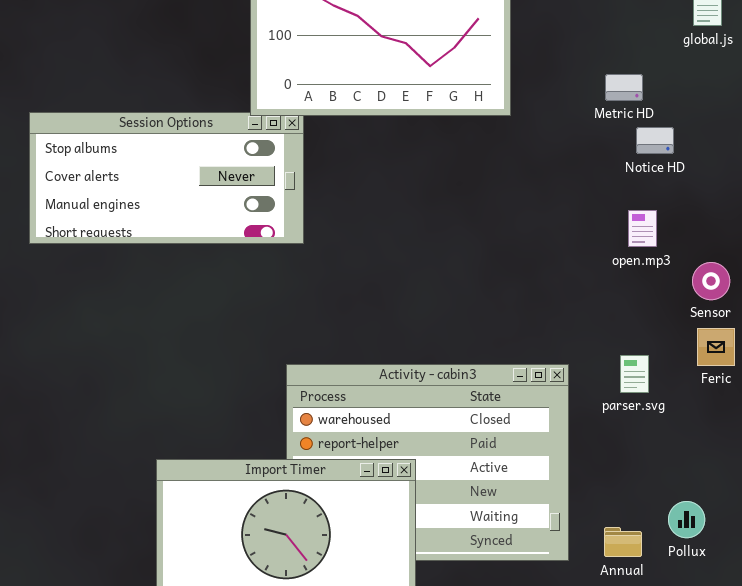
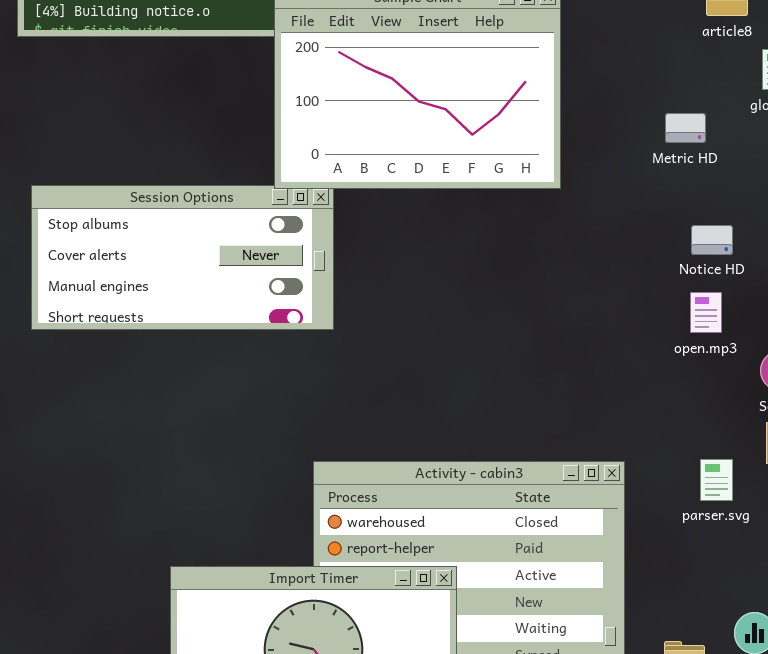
Metric HD: [605,74,643,101] -> [665,113,706,143], moved
Notice HD: [636,127,674,154] -> [691,225,733,255], moved
parser.svg: [620,355,649,393] -> [700,459,733,501], moved

